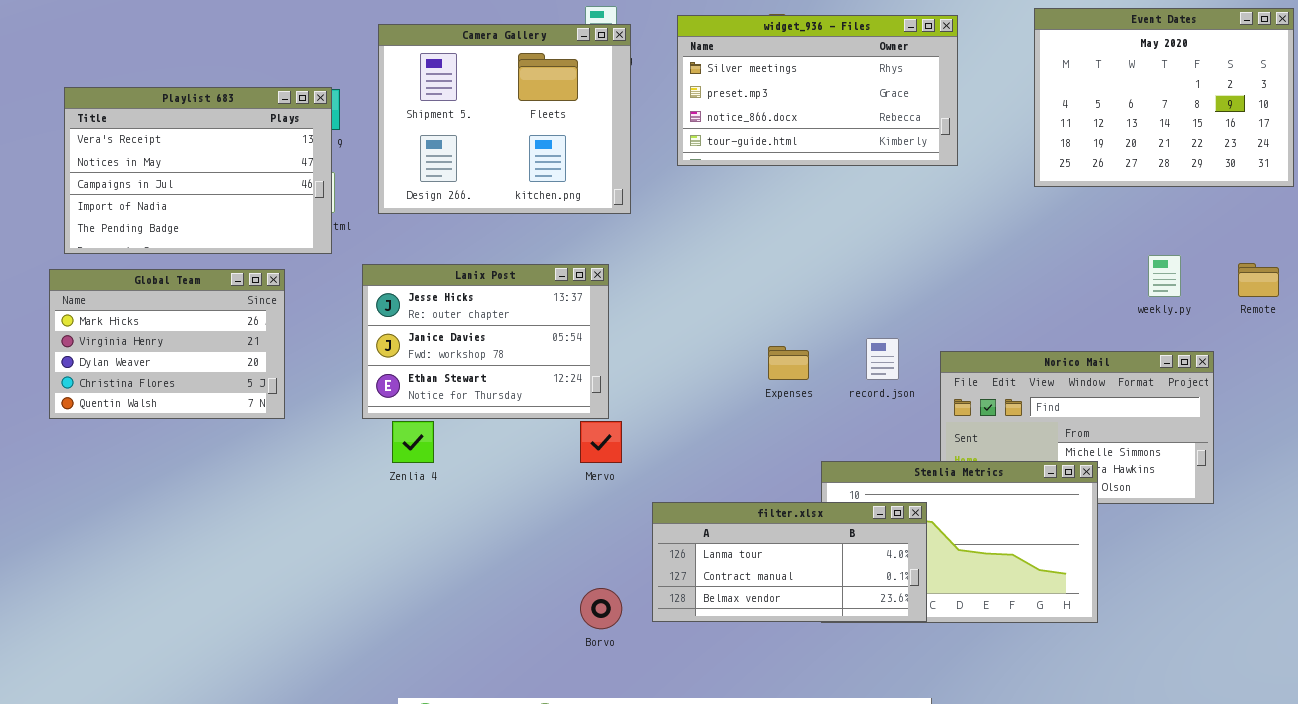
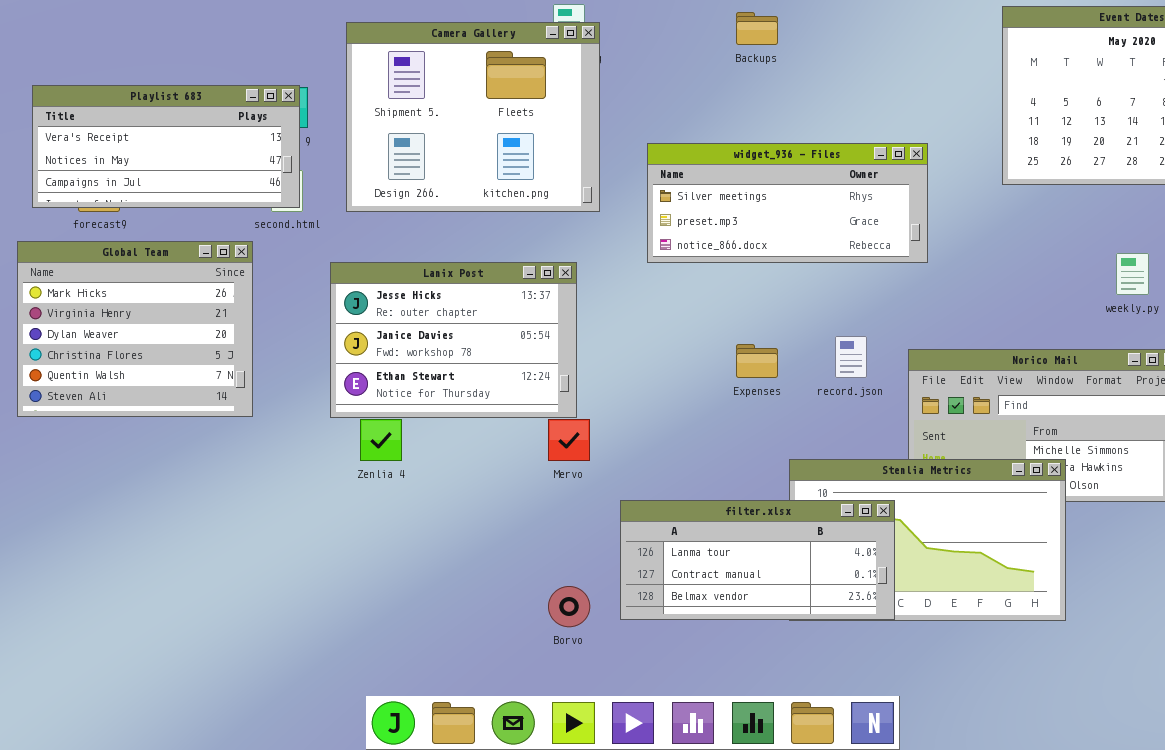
widget_936 - Files: [677,15,958,166] -> [647,143,928,263], moved, resized
Playlist 683: [64,87,332,254] -> [32,85,300,208], resized
Global Team: [49,269,285,419] -> [17,241,253,417], resized

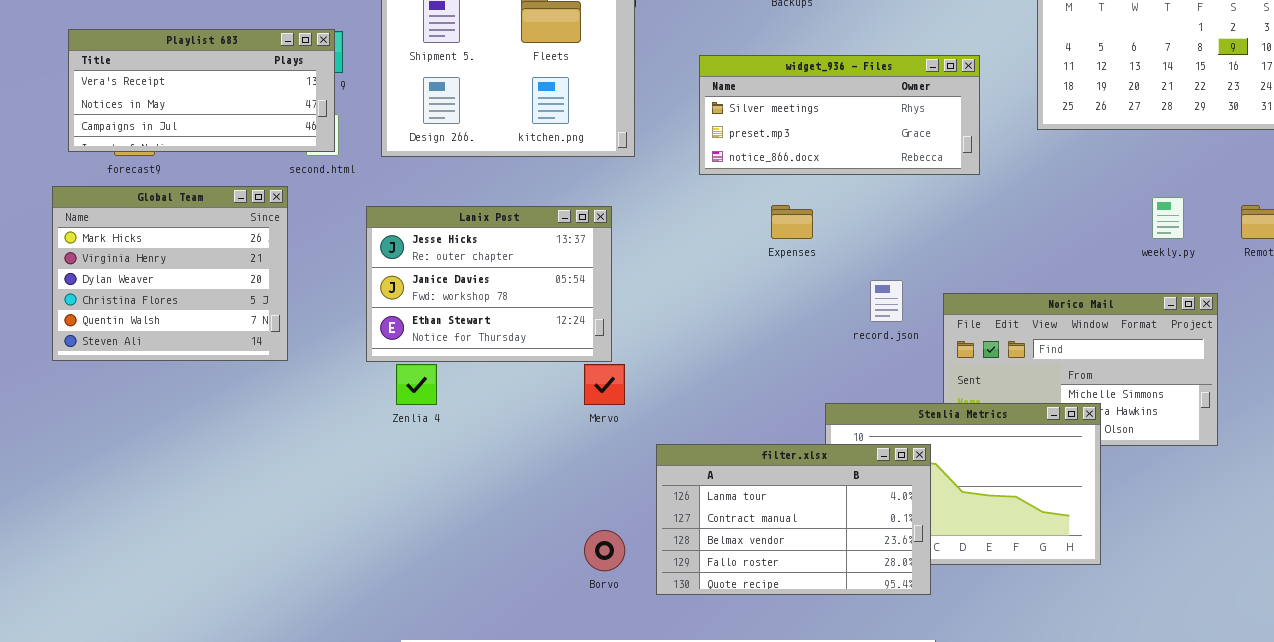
widget_936 - Files: [647,143,928,263] -> [699,55,980,175], moved
Expenses: [736,344,778,378] -> [771,205,813,239], moved
filter.xlsx: [620,500,895,620] -> [656,444,931,595], resized

